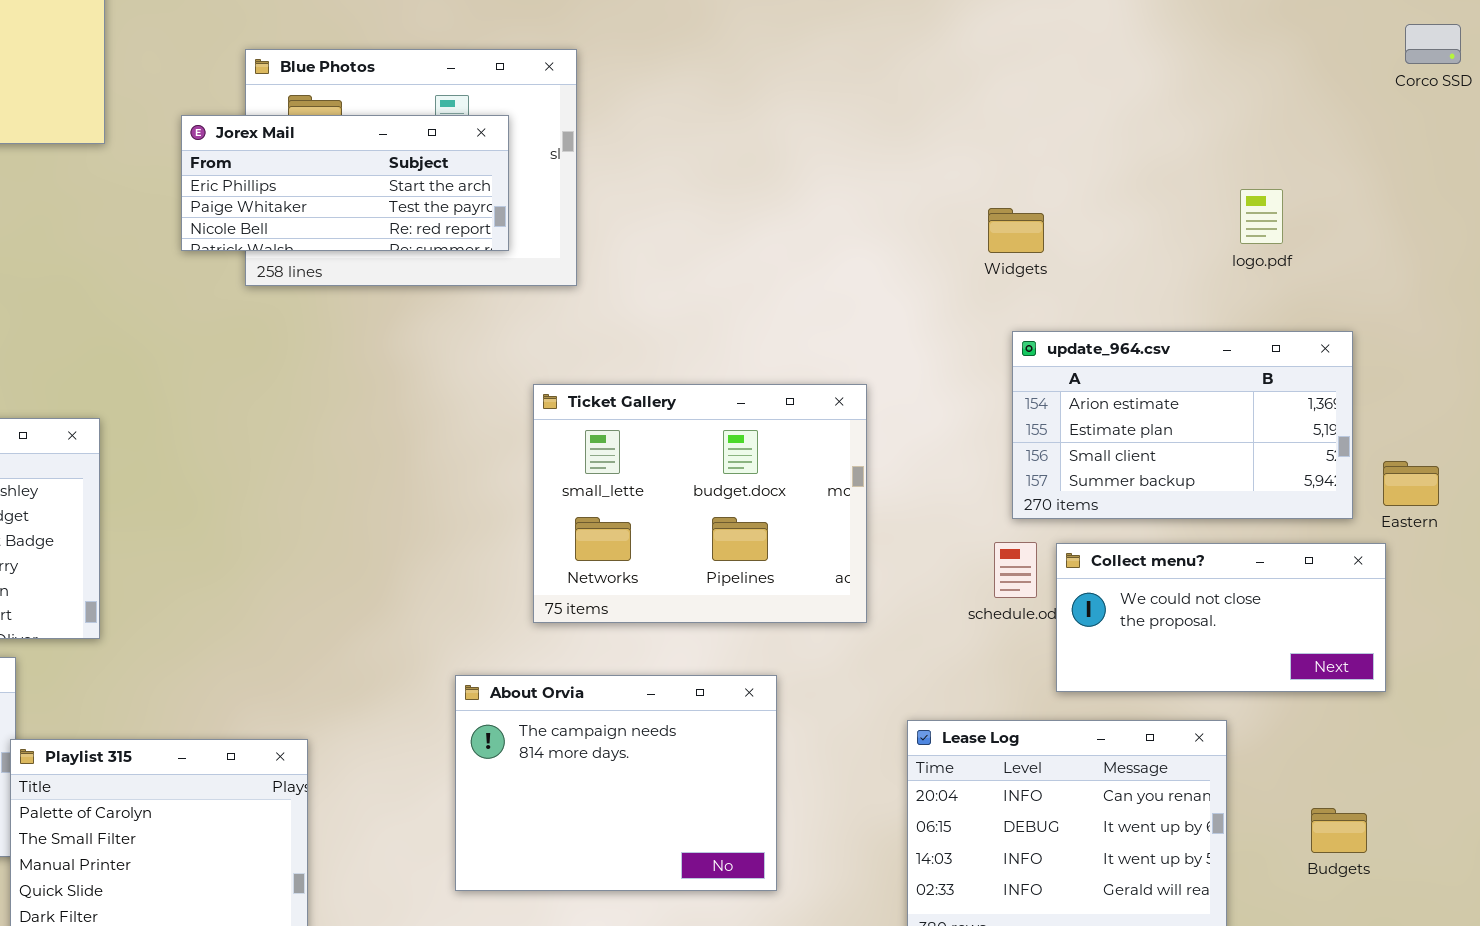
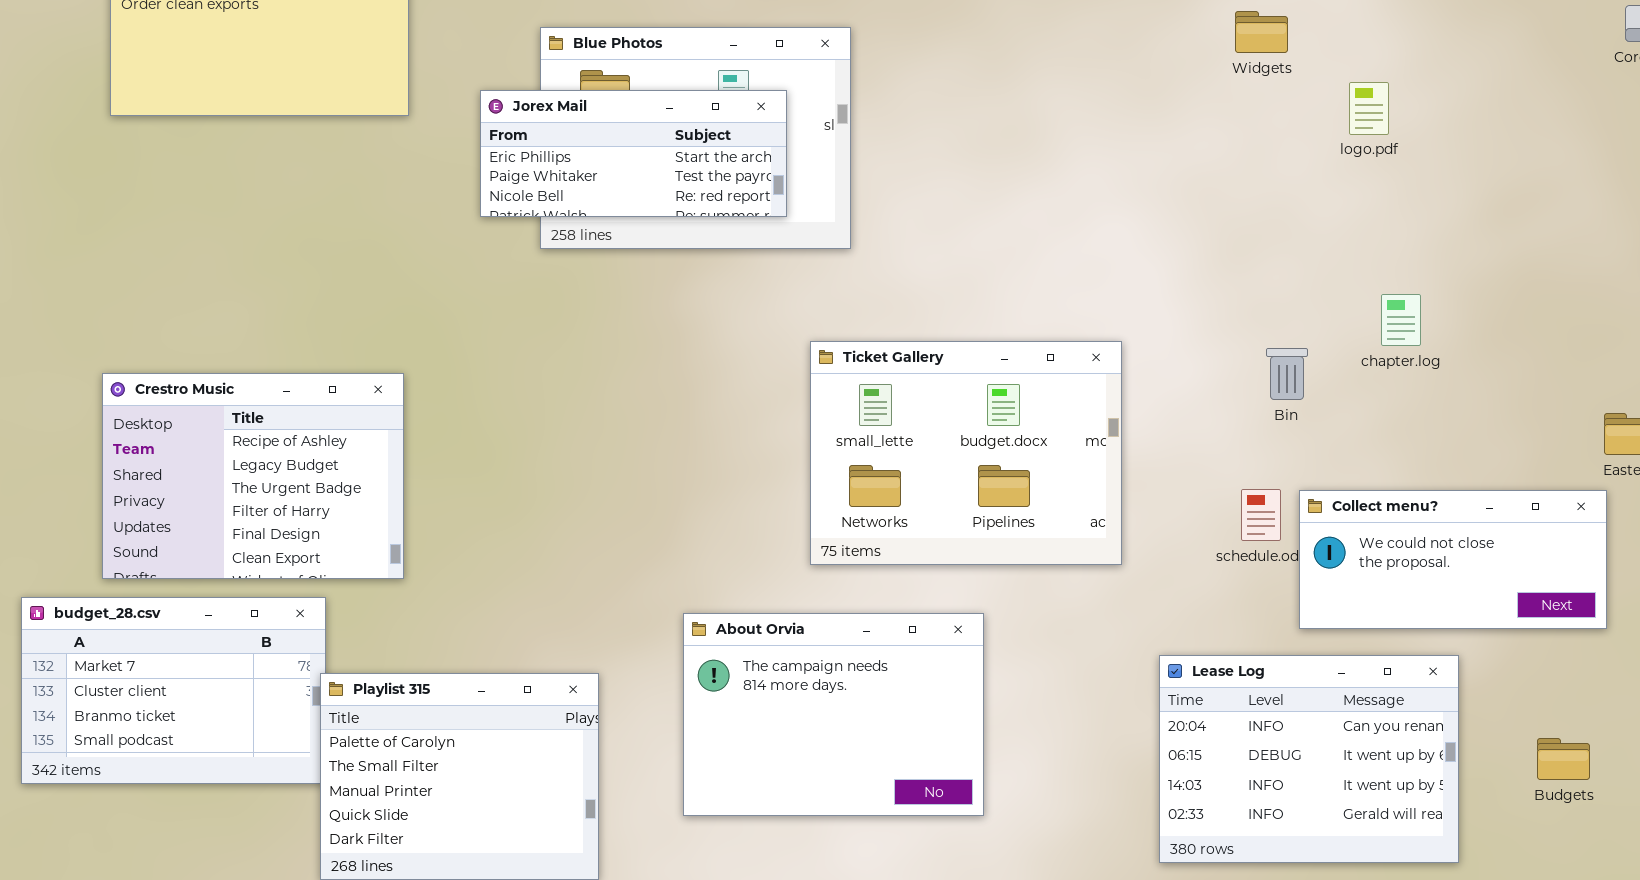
logo.pdf: [1240,189,1283,244] -> [1349,82,1389,135], moved
Widgets: [988,208,1044,253] -> [1235,11,1288,53], moved
update_964.csv: [1012,331,1353,519] -> none, closed
About Orvia: [455,675,777,891] -> [683,613,984,816], moved

